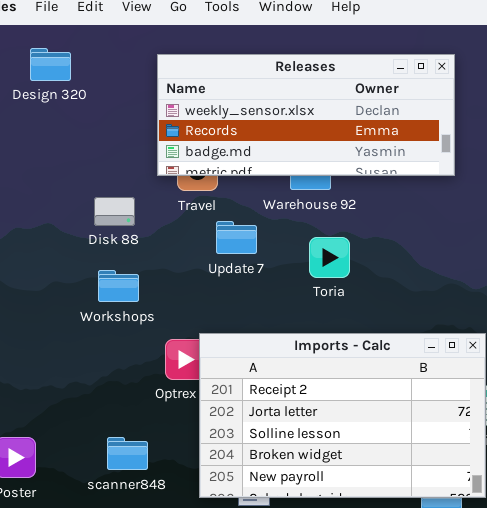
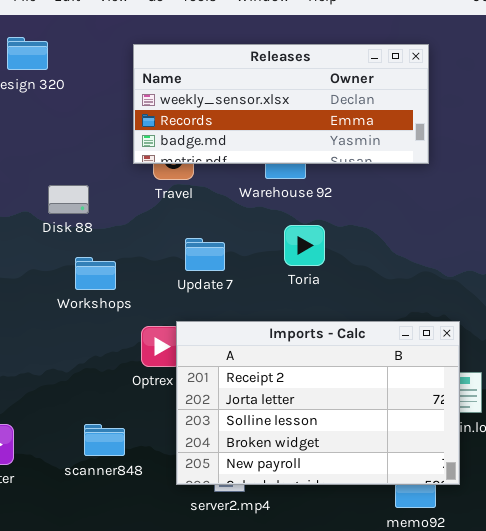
Disk 88: [94,197,135,226] -> [48,185,89,214], moved
Update 7: [216,221,257,254] -> [185,238,225,271], moved

